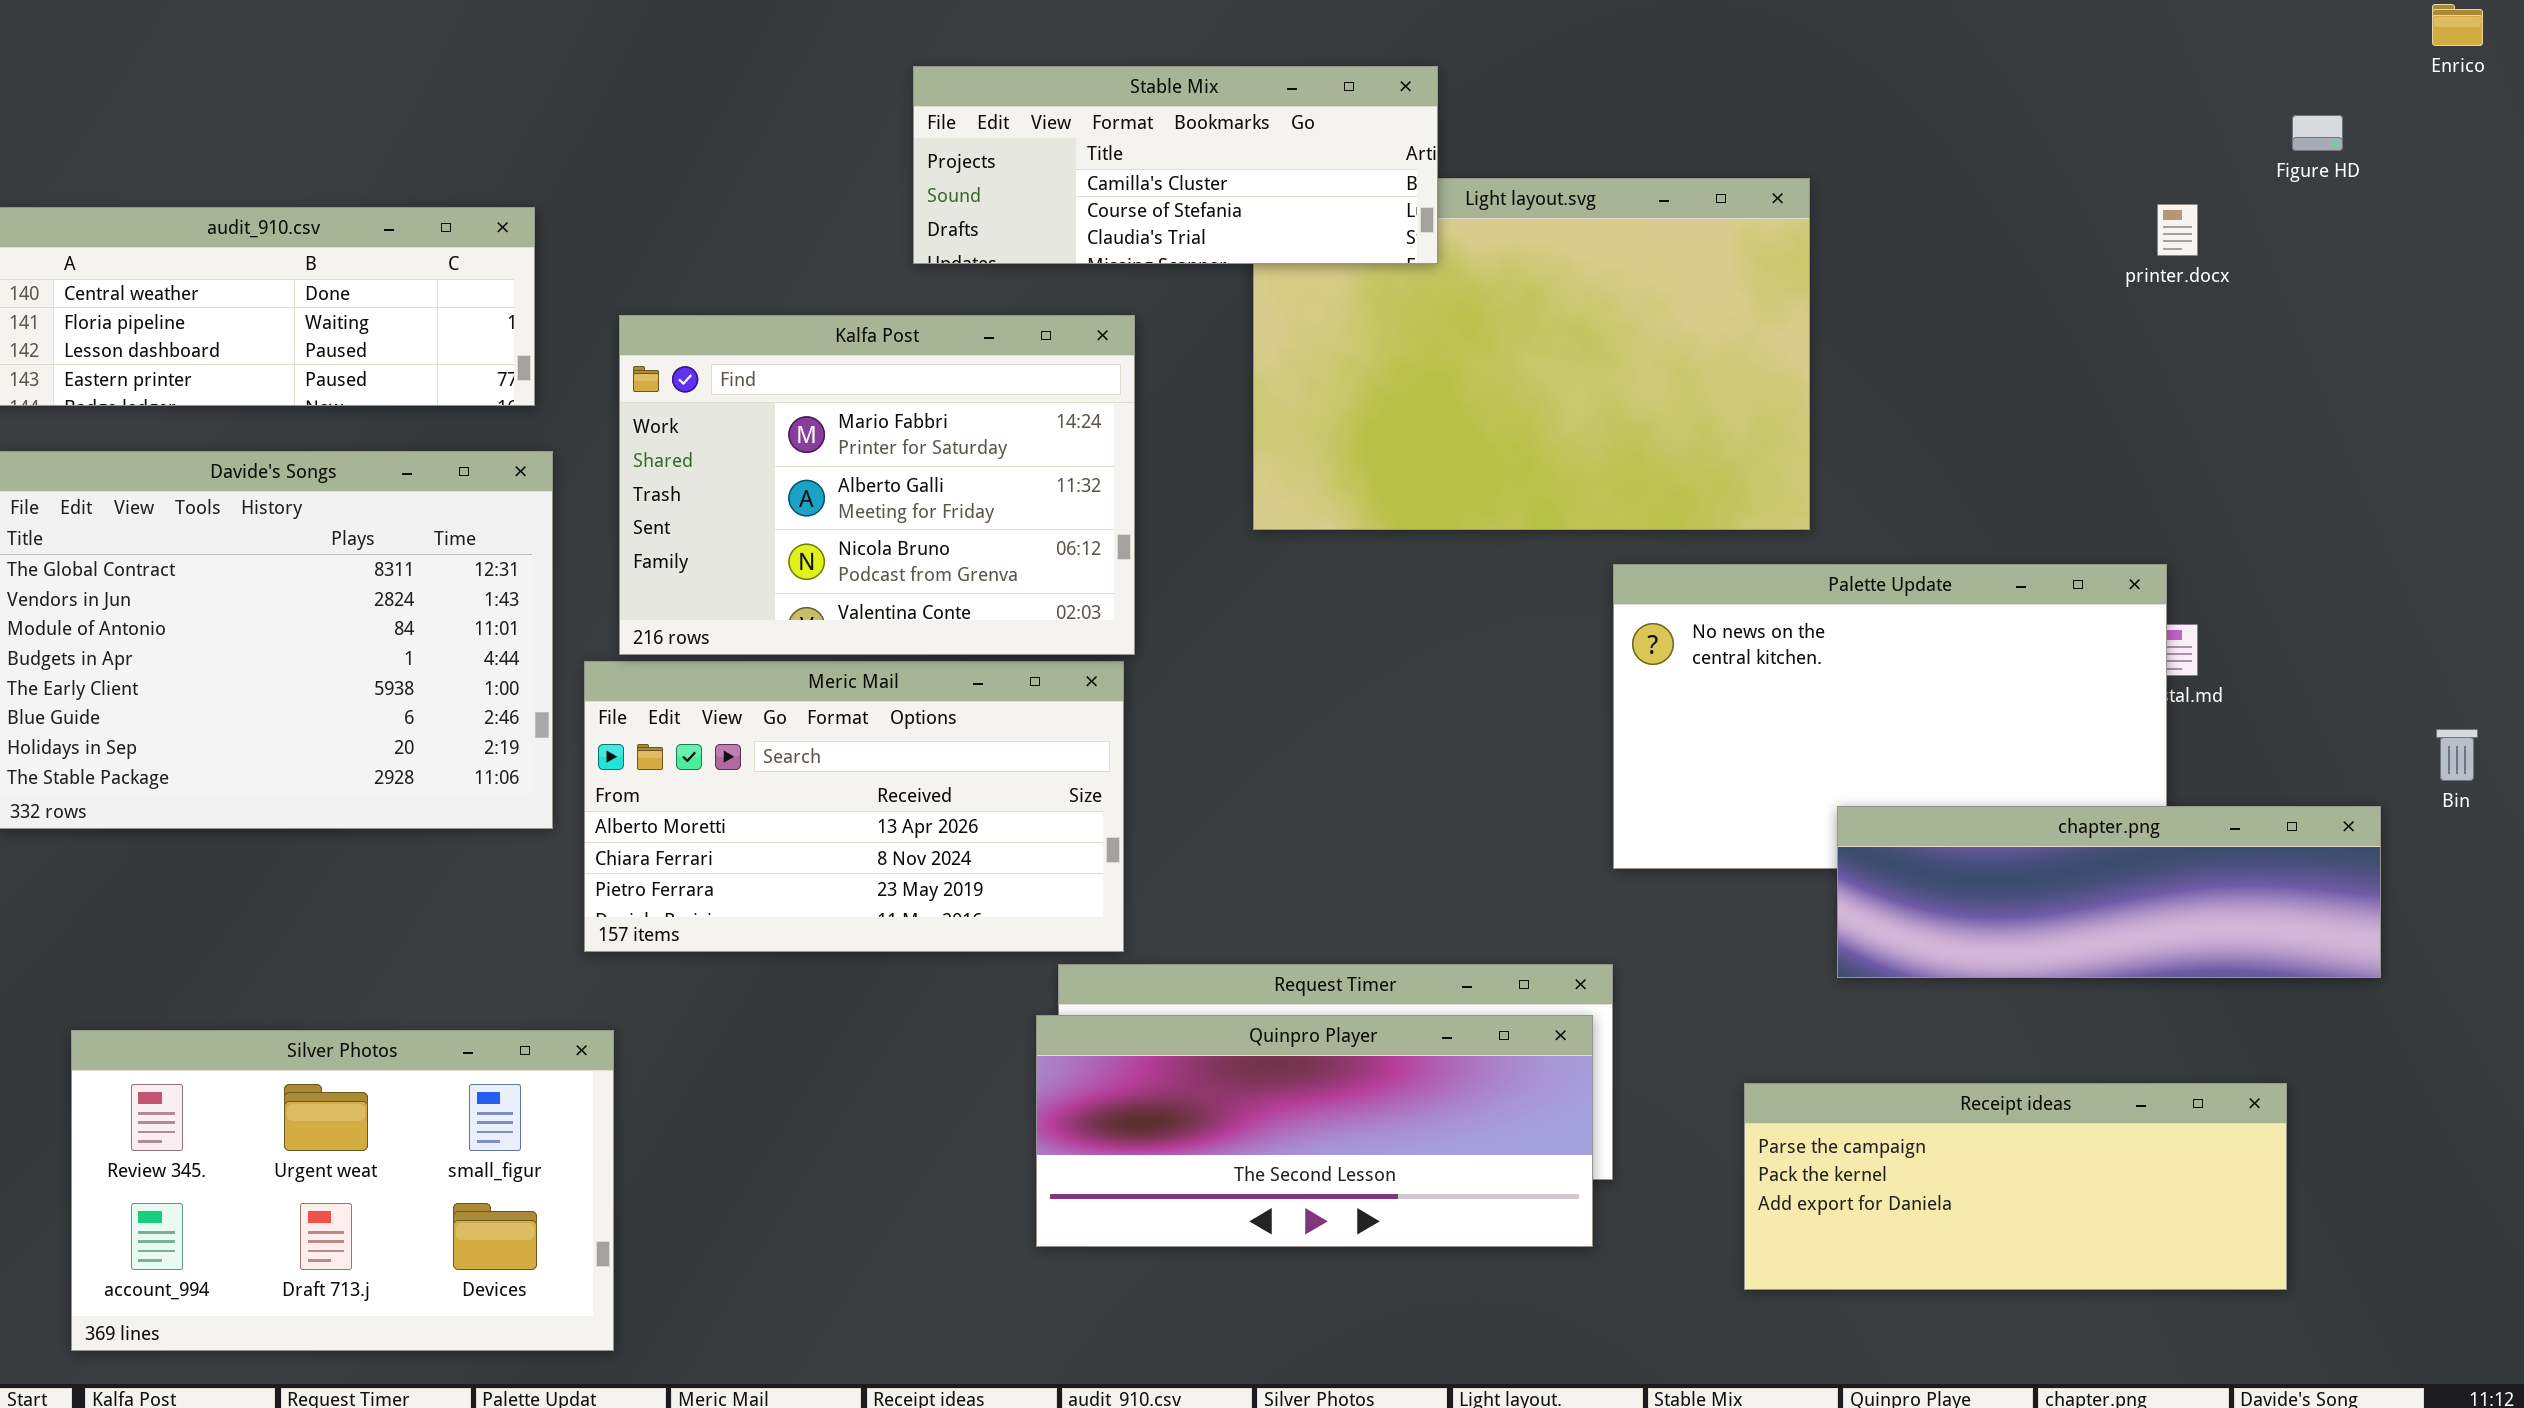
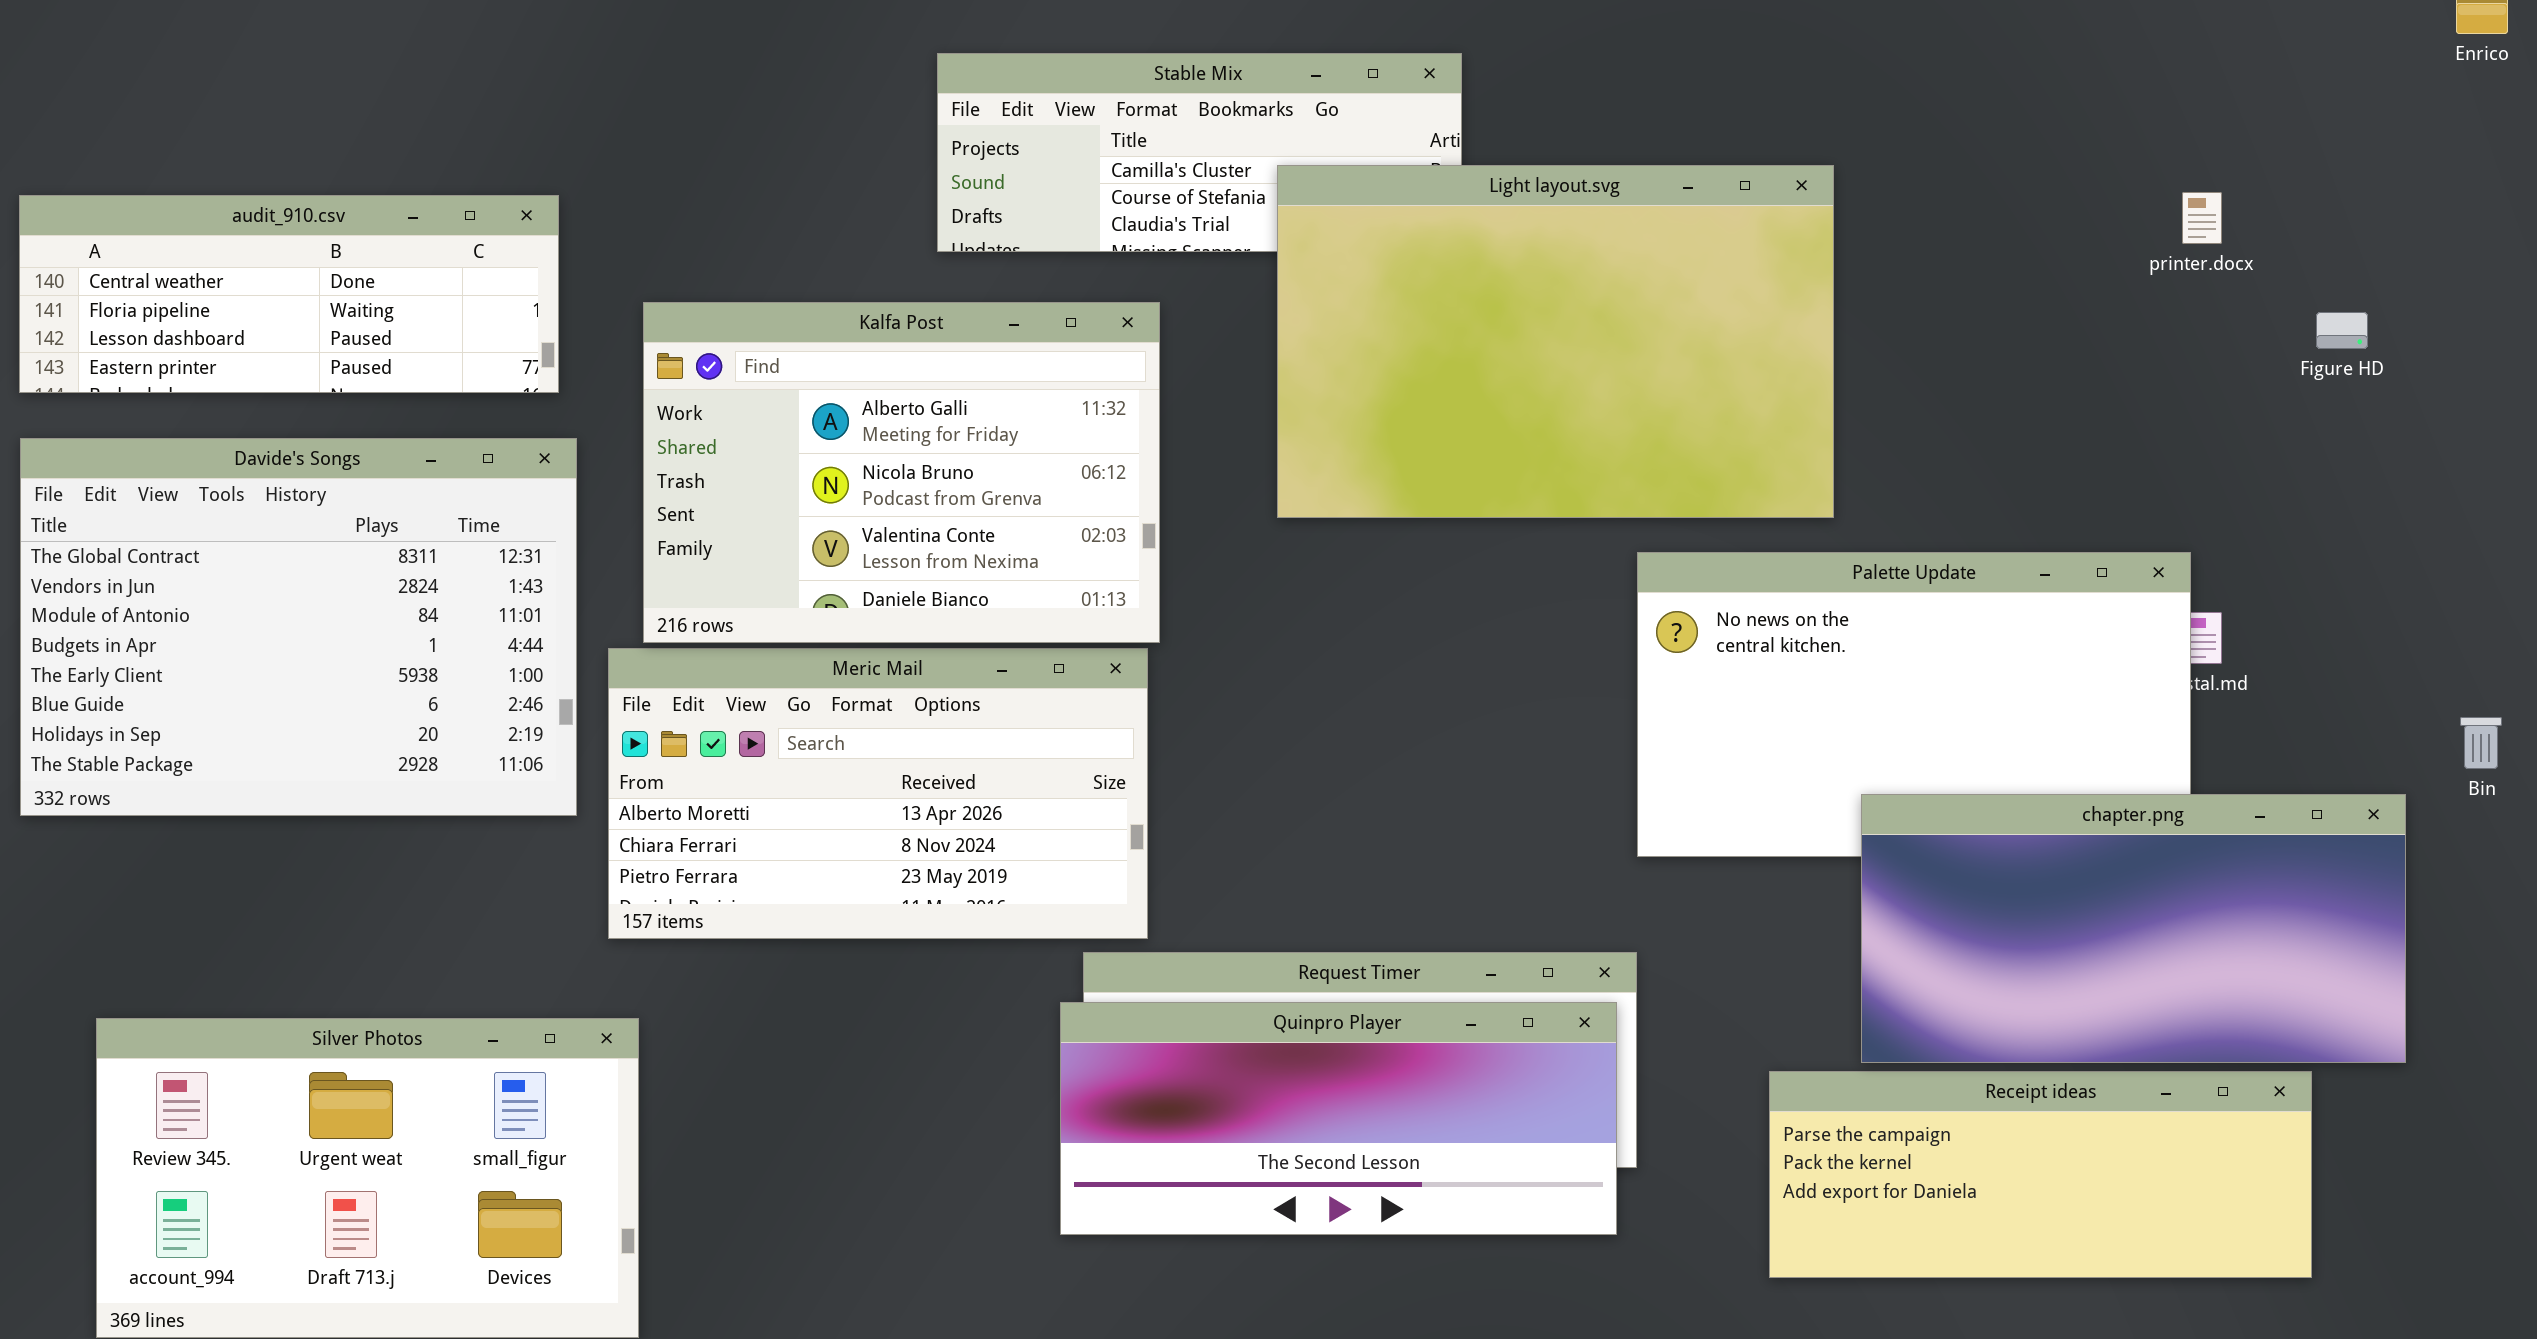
Figure HD: [2292,115,2343,151] -> [2316,312,2368,349], moved
Light layout.svg: [1253,178,1810,530] -> [1277,165,1834,518], raised
Kalfa Post: [619,315,1135,655] -> [643,302,1160,643], scrolled down 1 row
chapter.png: [1837,806,2381,978] -> [1861,794,2406,1063], resized

